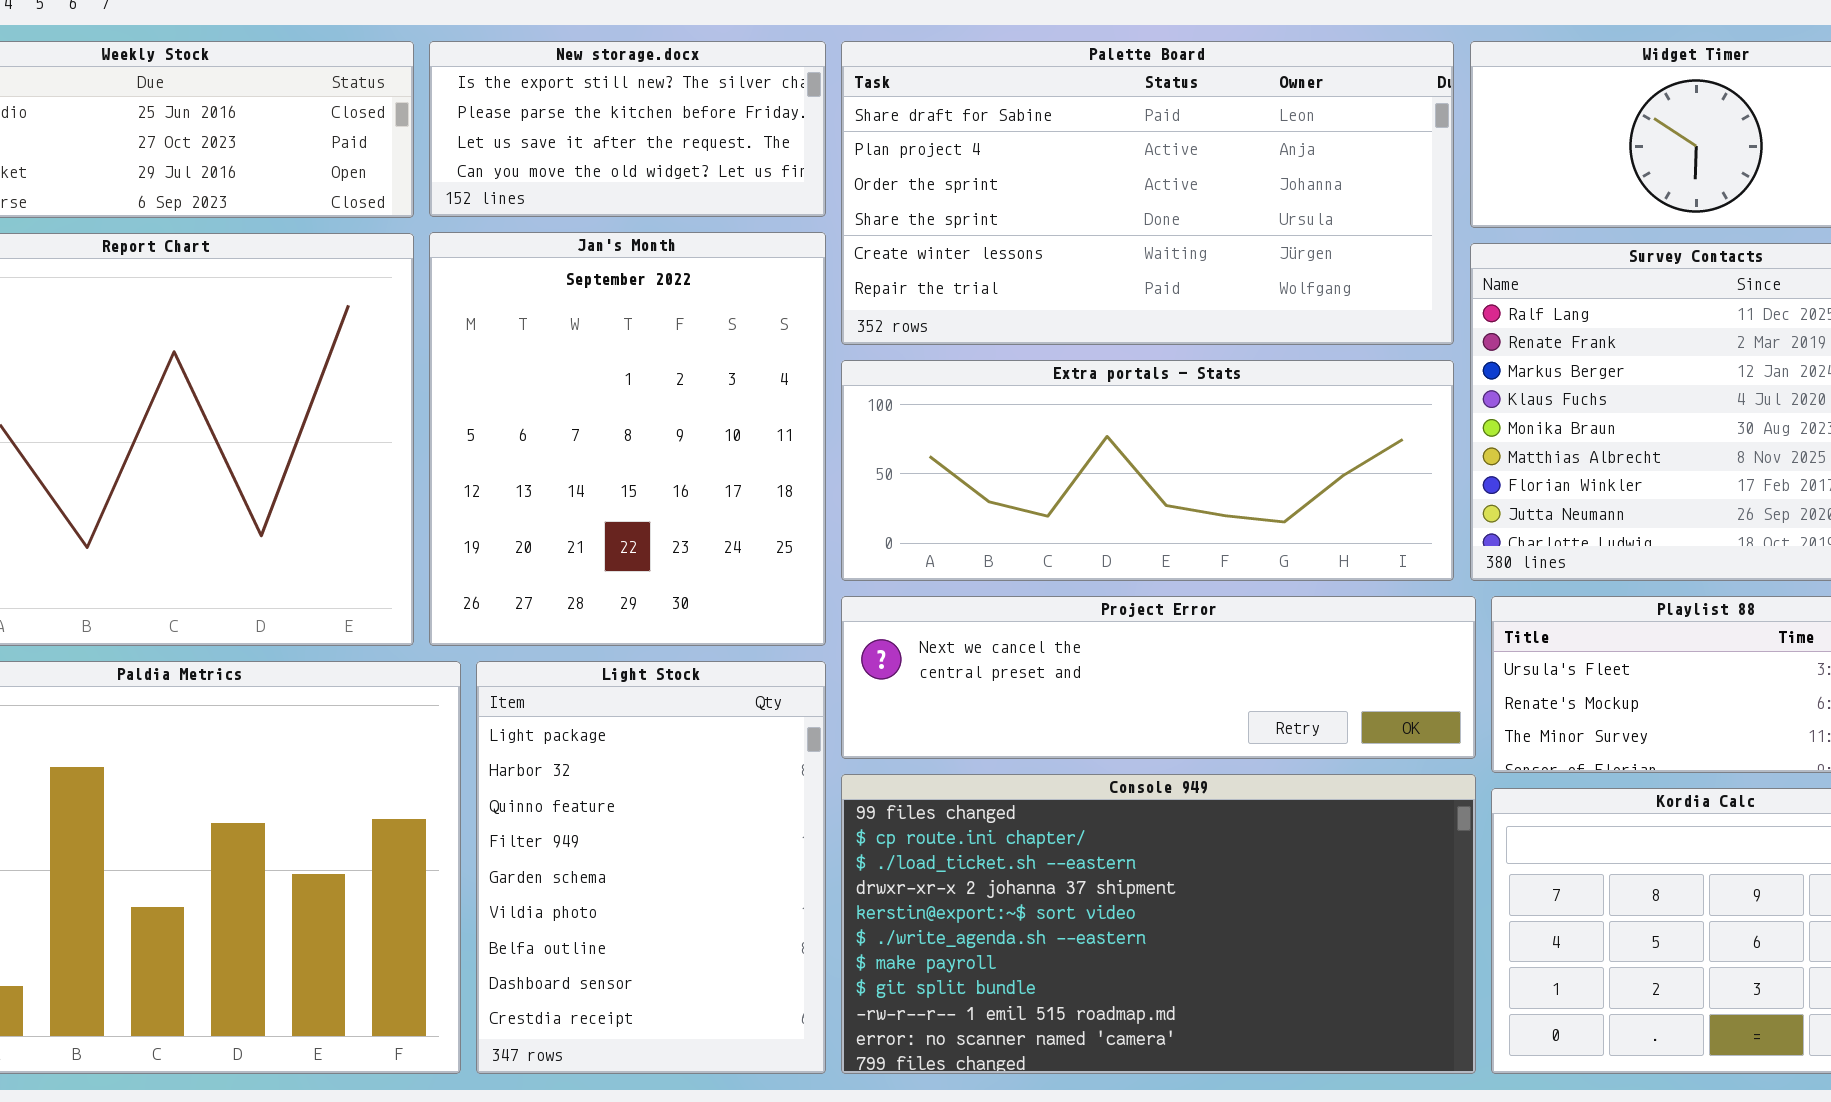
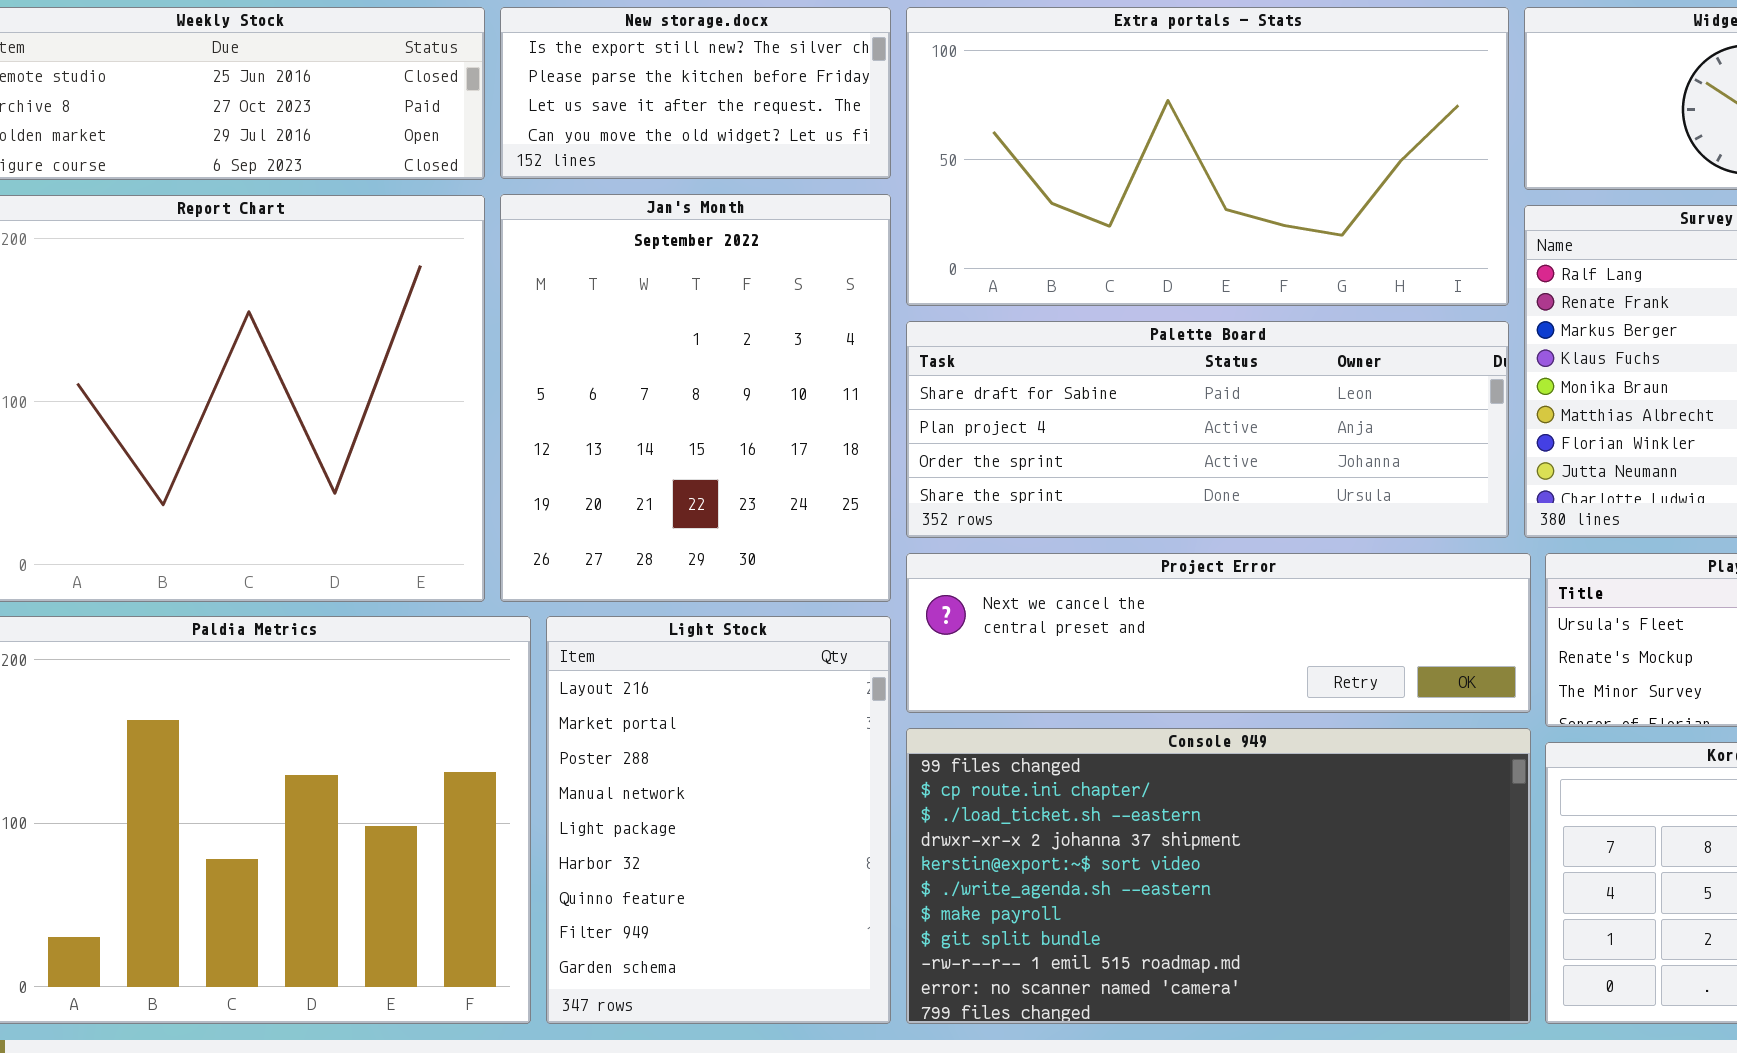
Palette Board: [841,41,1454,345] -> [906,321,1509,538], moved, resized
Extra portals - Stats: [841,360,1454,581] -> [906,7,1509,306], moved, resized
Light Stock: [476,661,826,1074] -> [546,616,891,1024], scrolled up 4 rows

